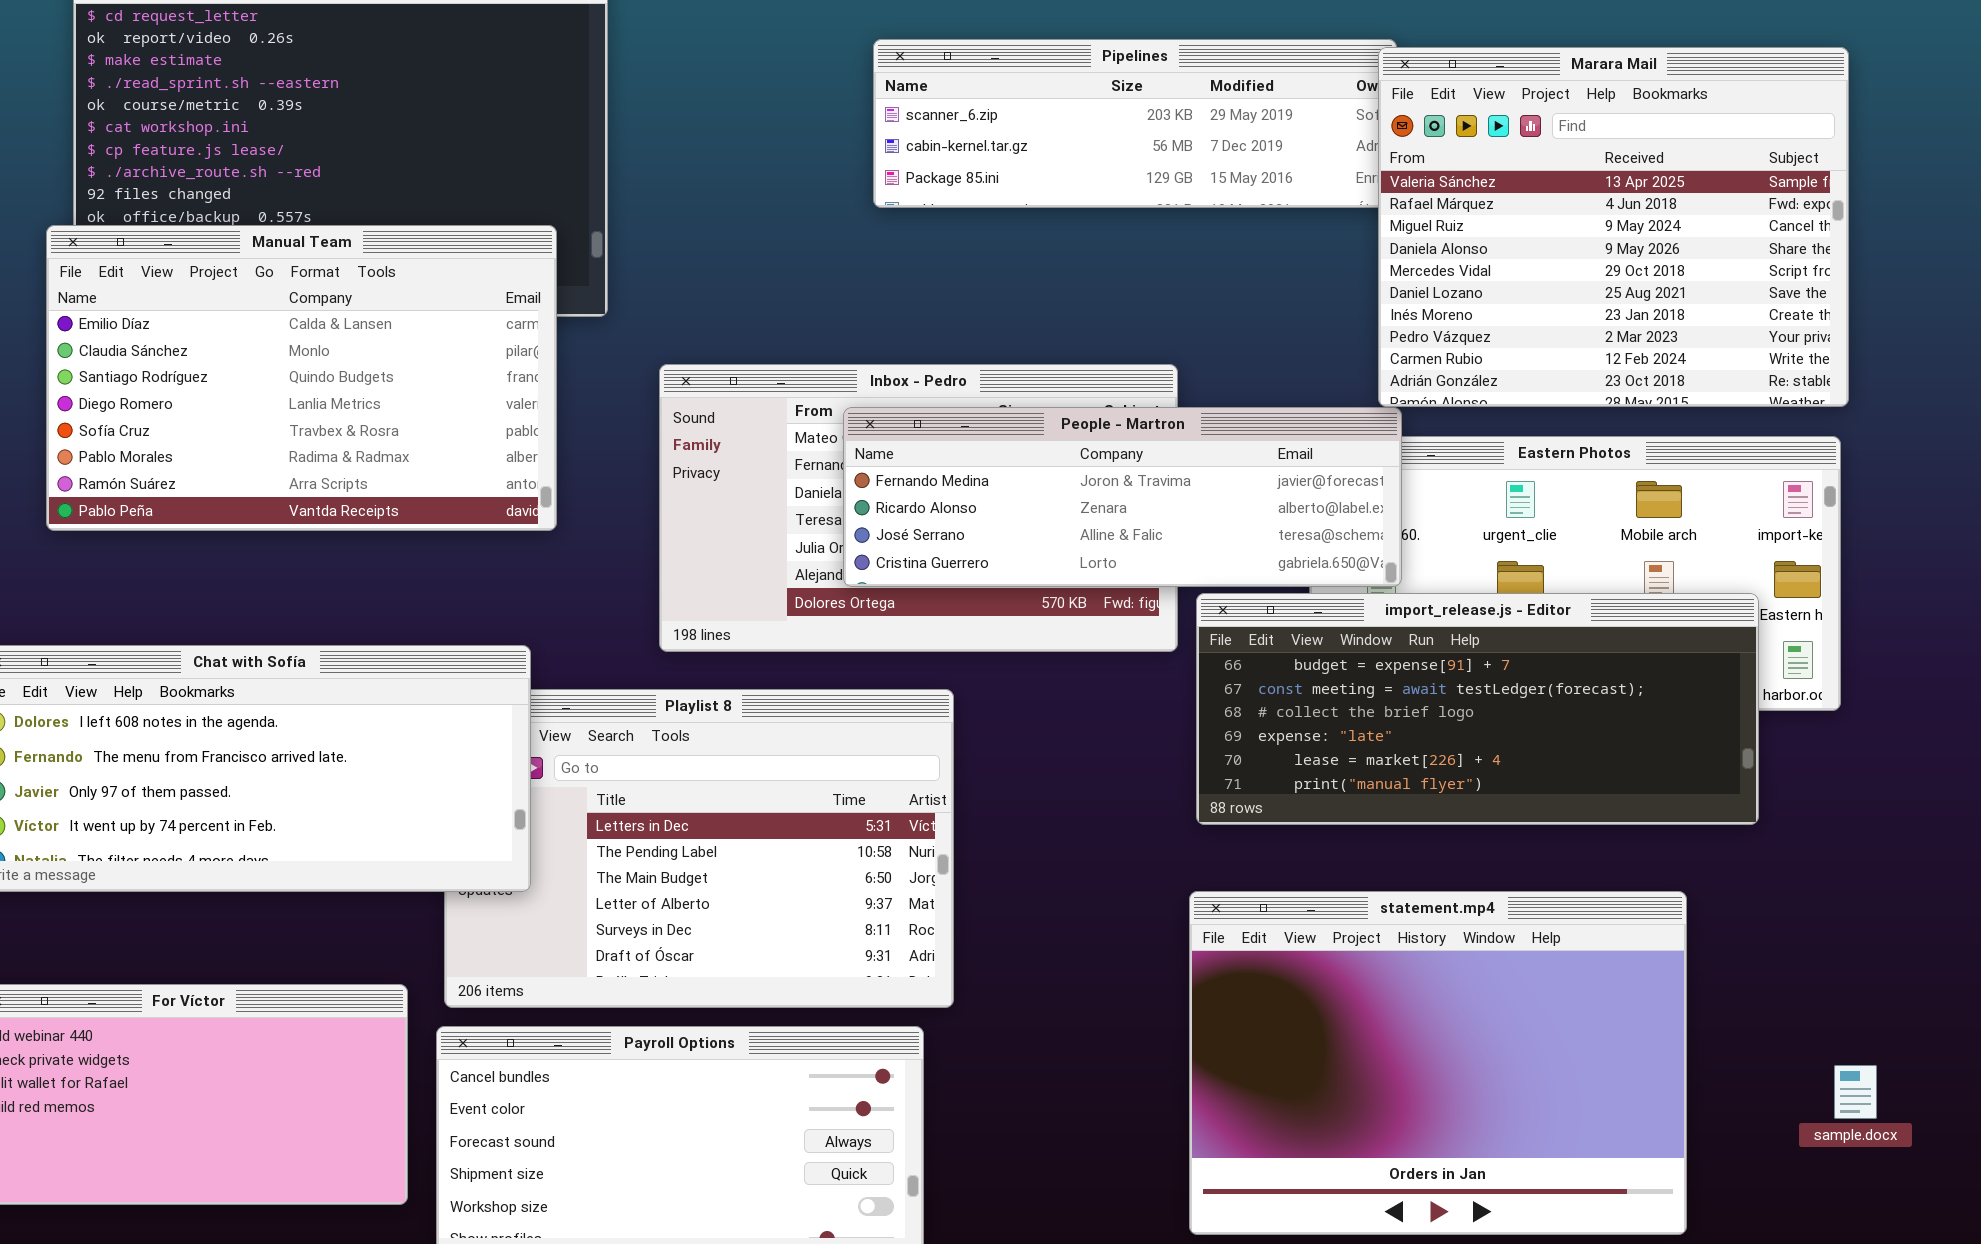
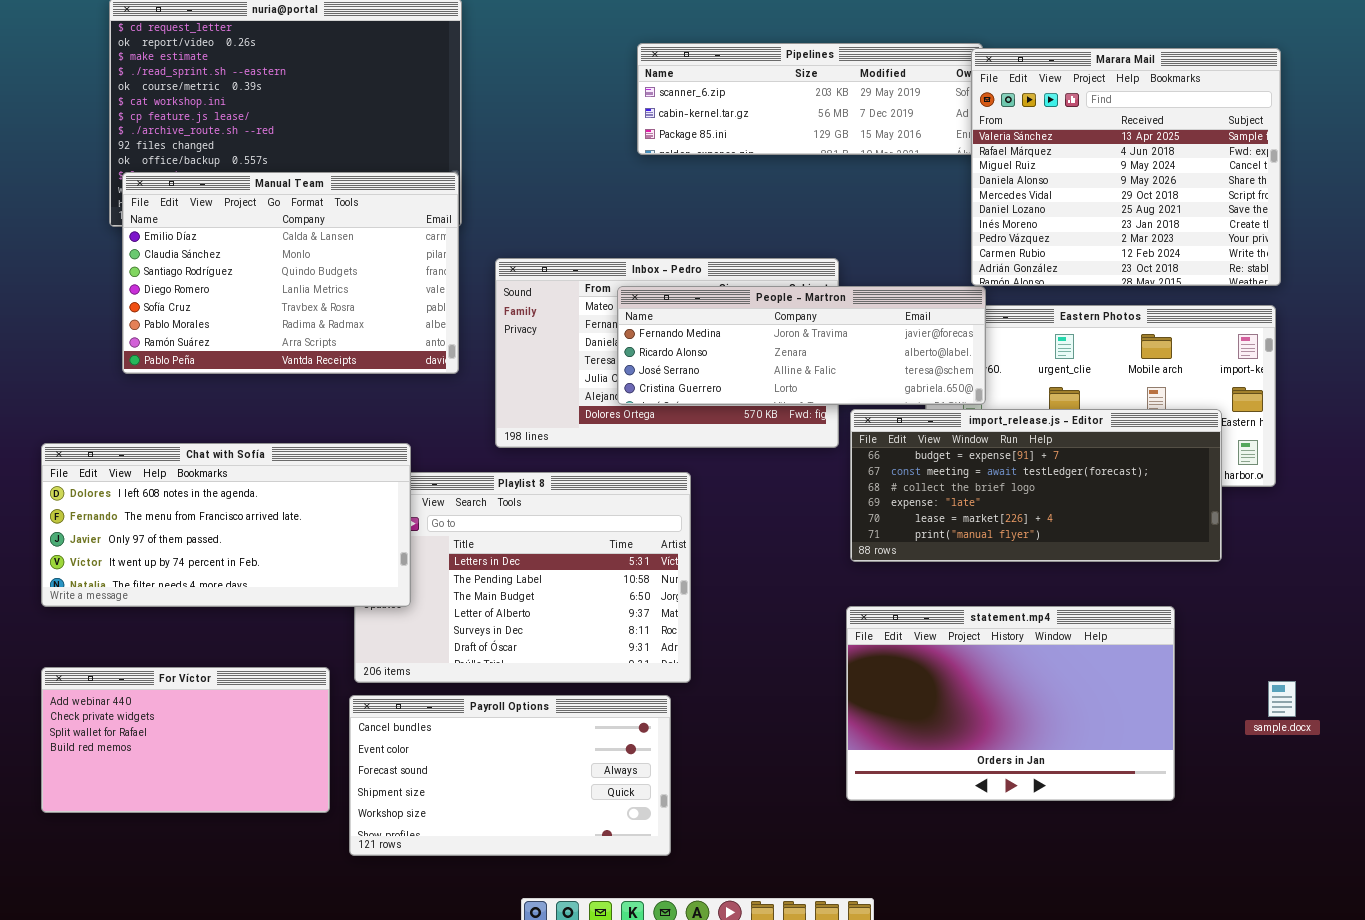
Manual Team: [46,225,557,531] -> [122,172,459,374], moved
statement.mp4: [1189,891,1687,1235] -> [846,606,1175,801], resized
sample.docx: [1834,1065,1877,1119] -> [1268,681,1296,717], moved

